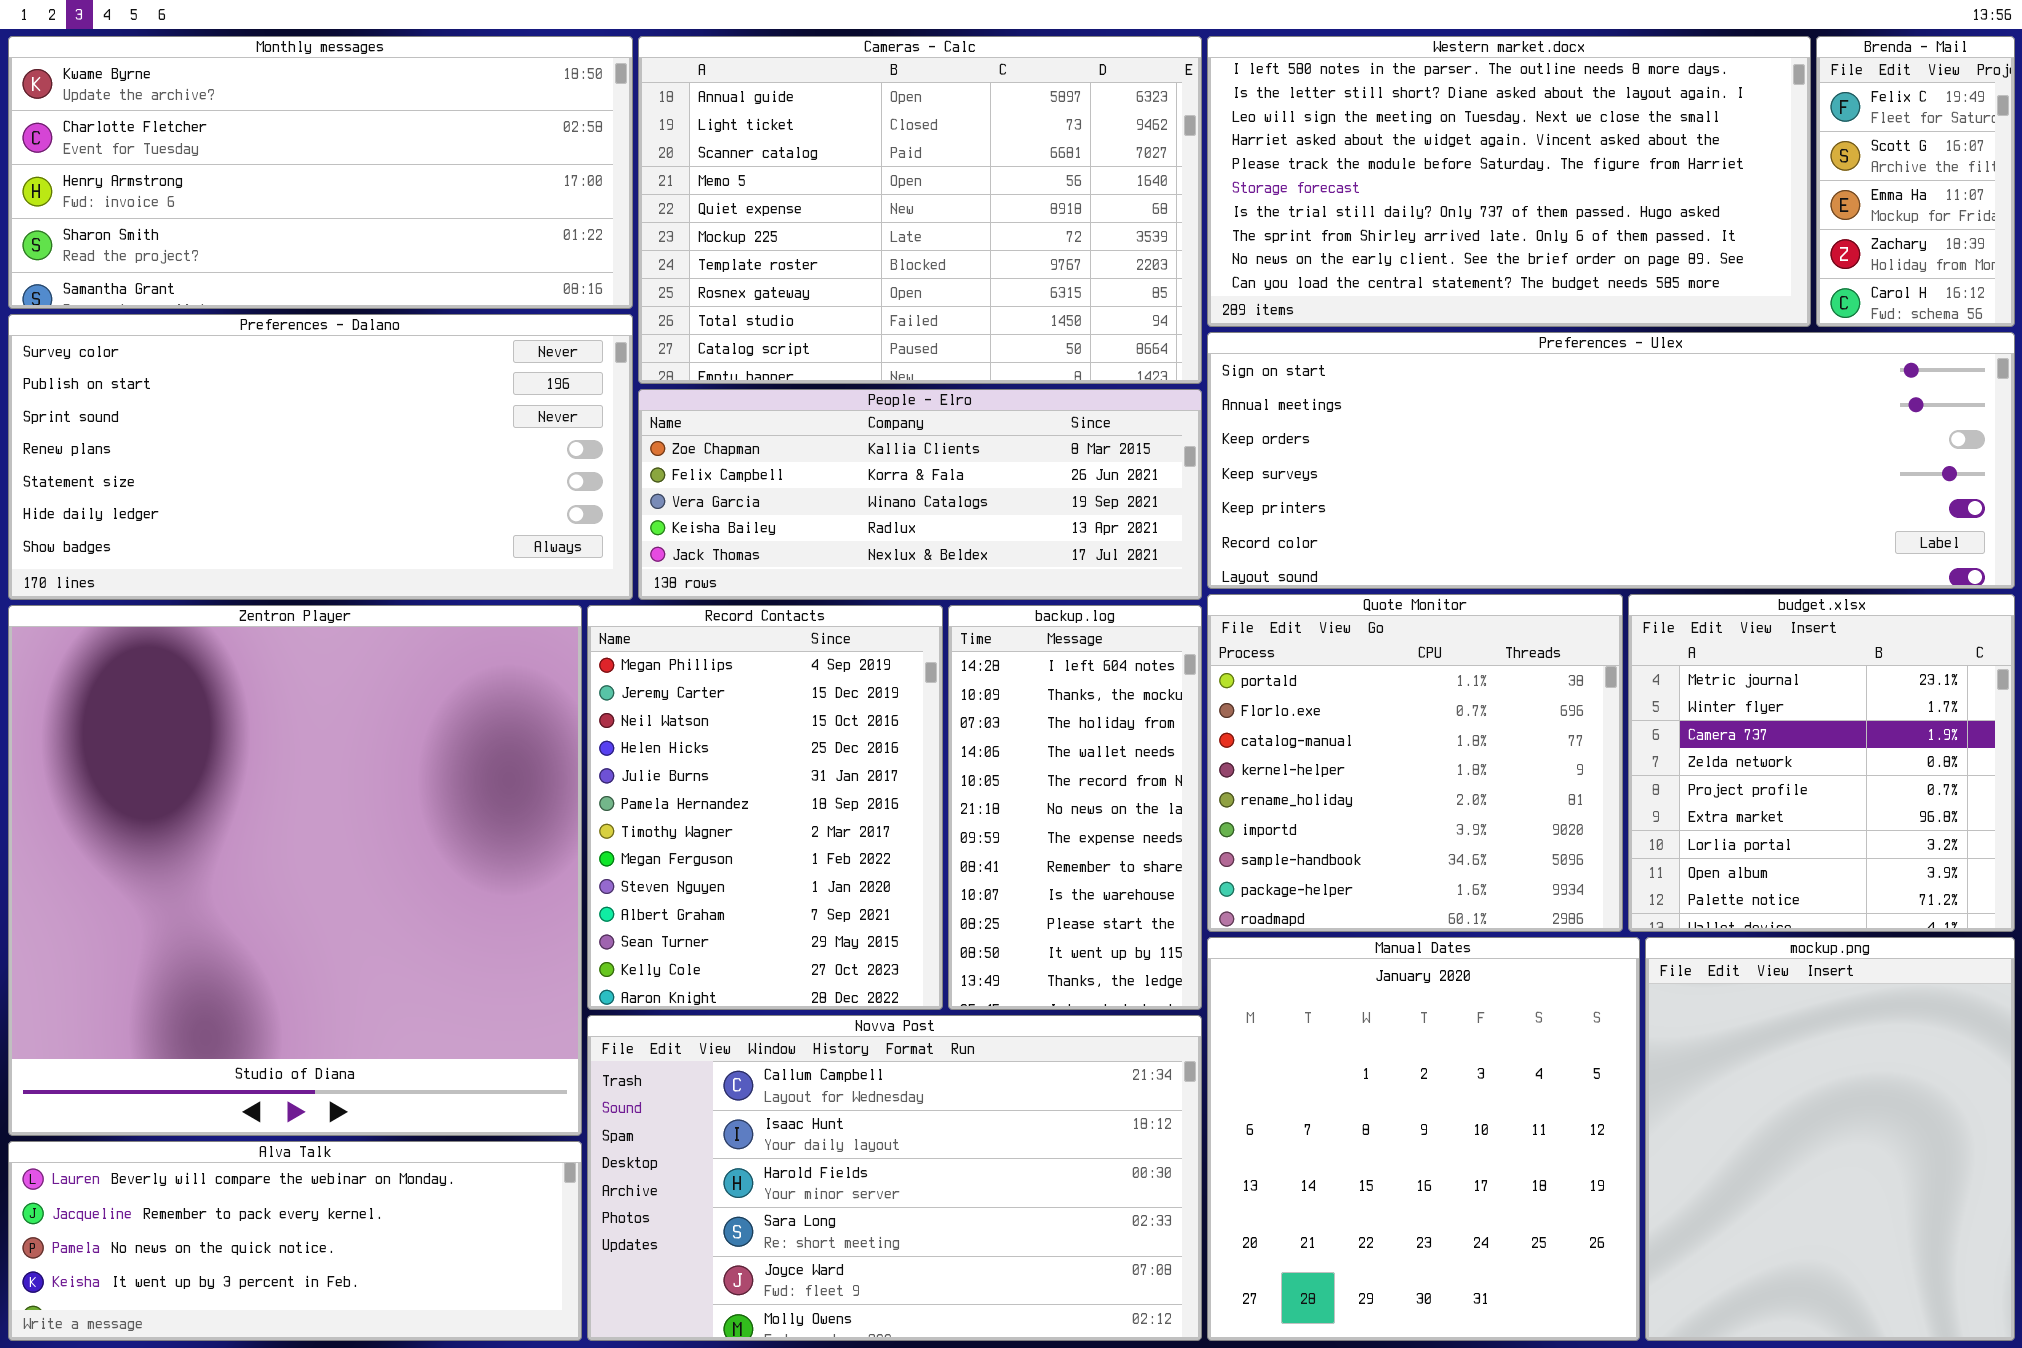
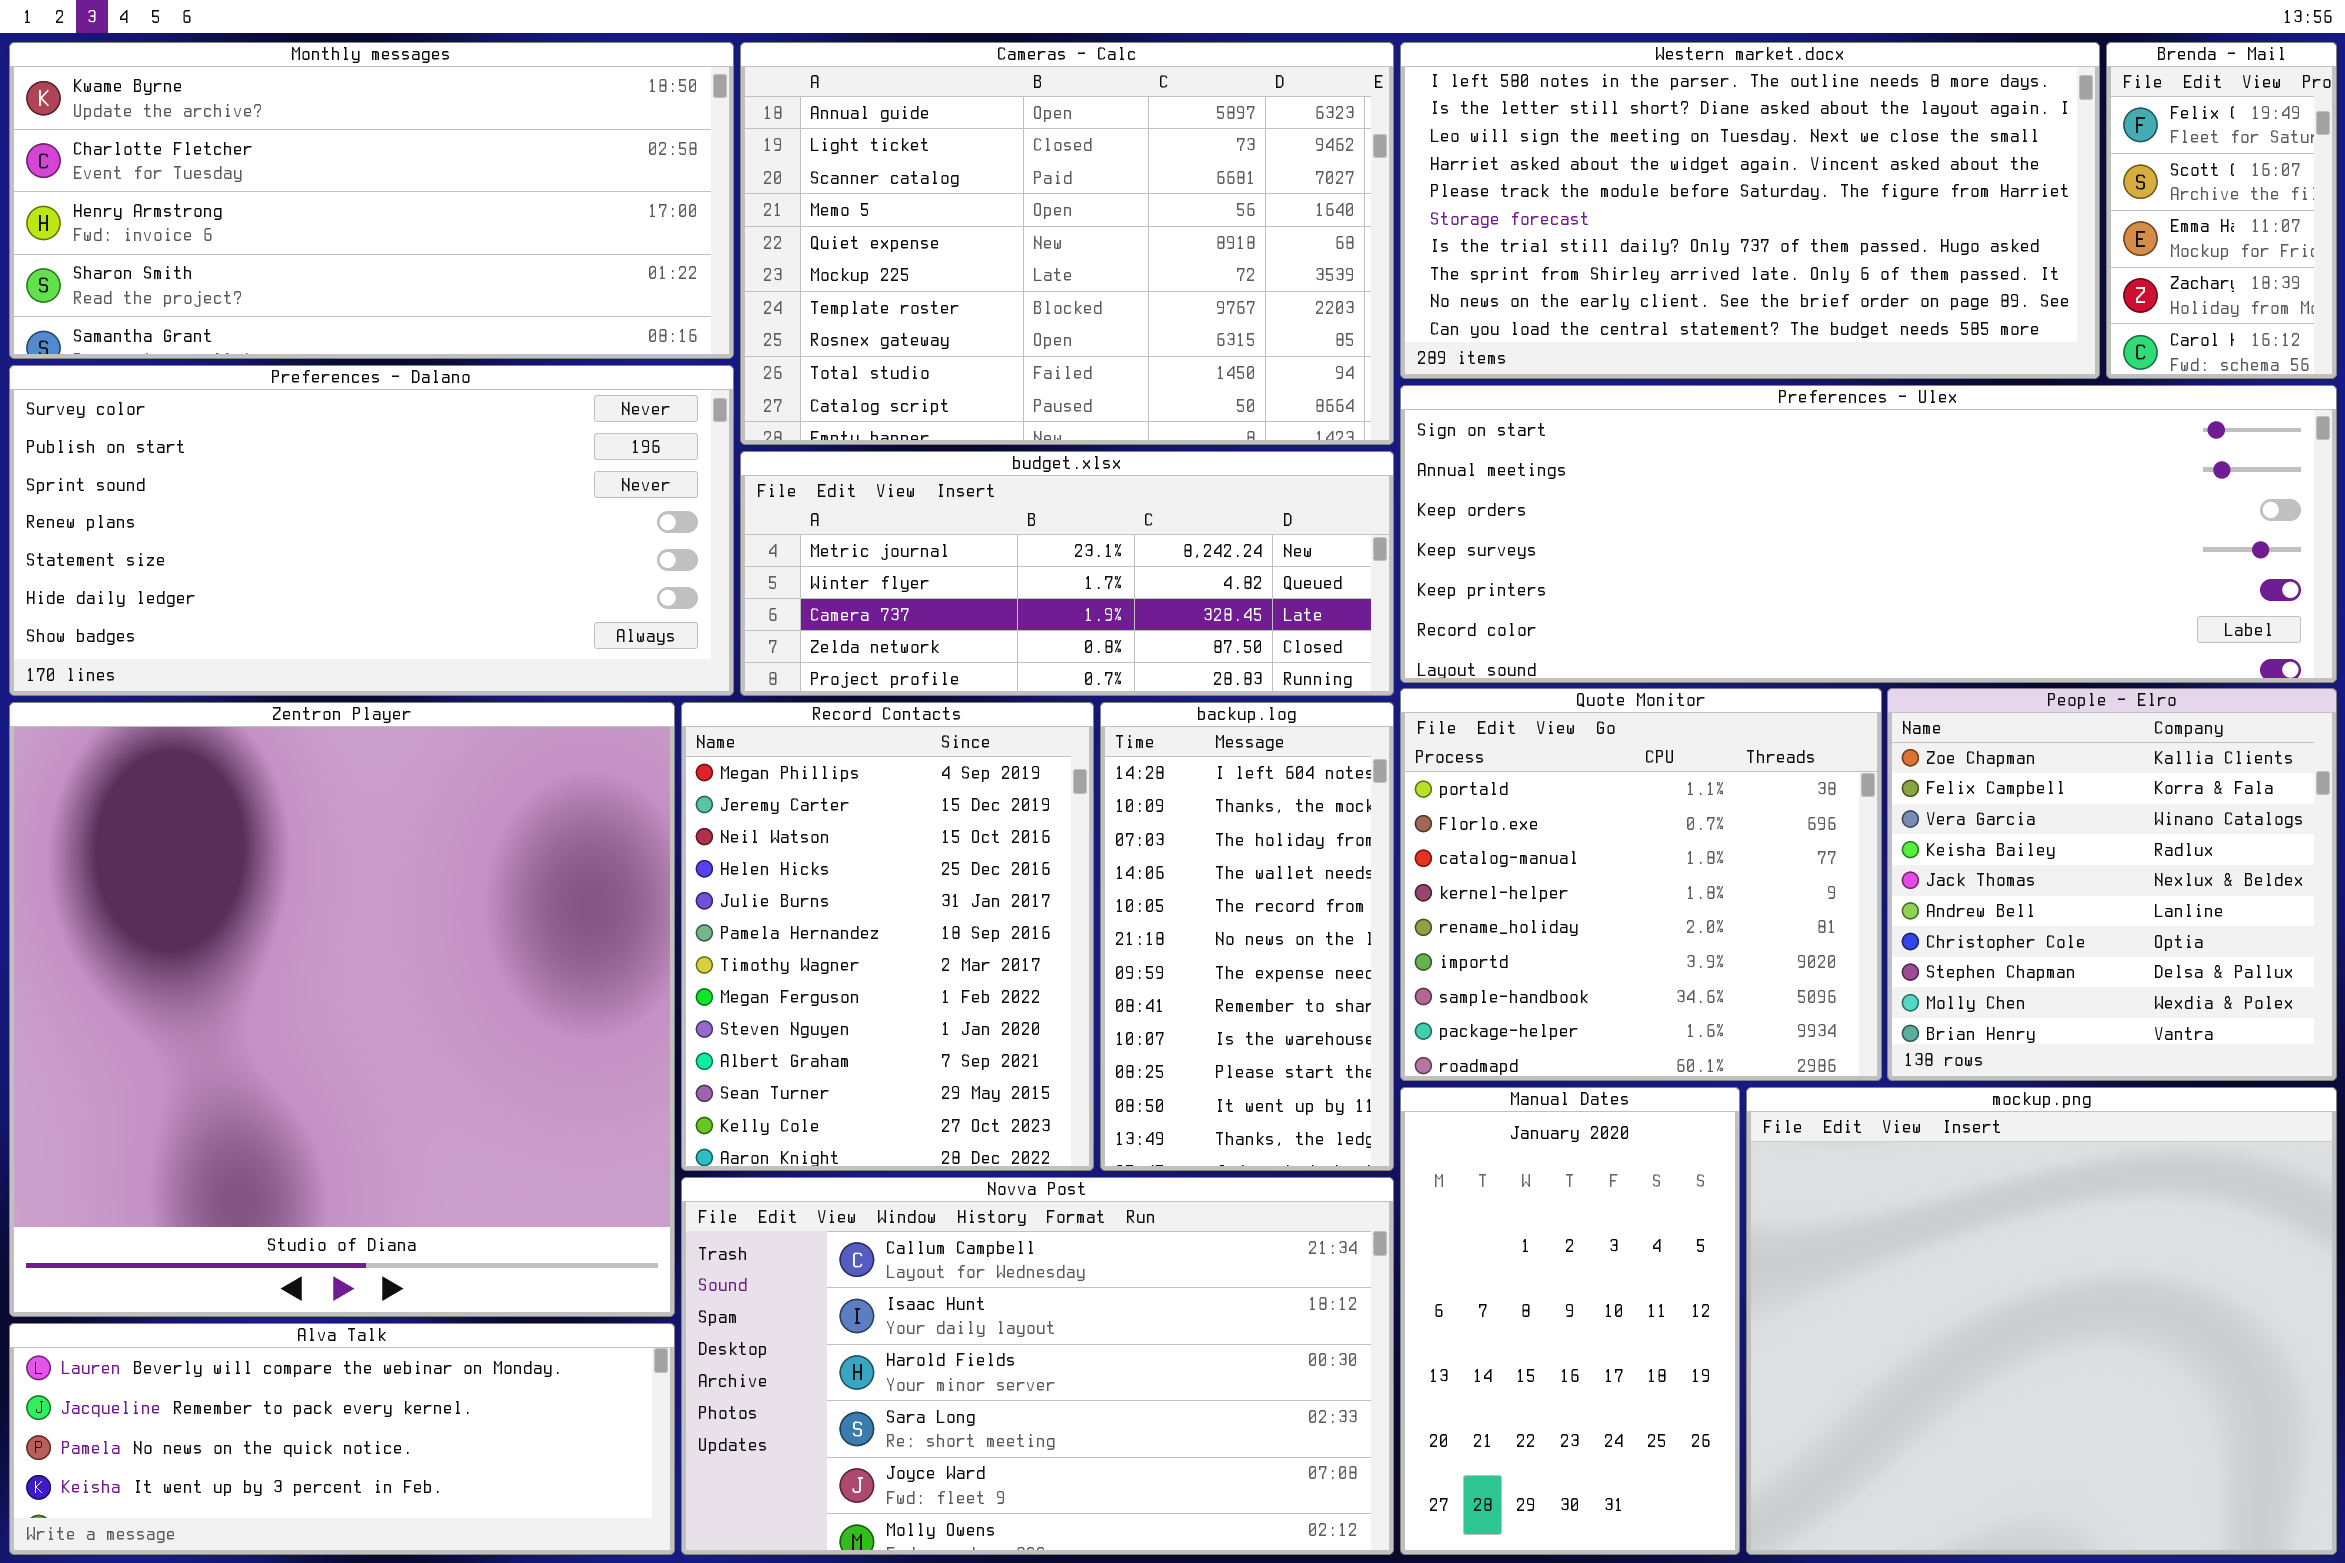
People - Elro: [638,389,1202,600] -> [1887,688,2337,1081], moved, resized
budget.xlsx: [1628,594,2015,932] -> [740,451,1394,696], moved, resized
Manual Dates: [1207,937,1640,1341] -> [1400,1087,1740,1555], resized
mockup.png: [1645,937,2015,1341] -> [1746,1087,2337,1555], resized

